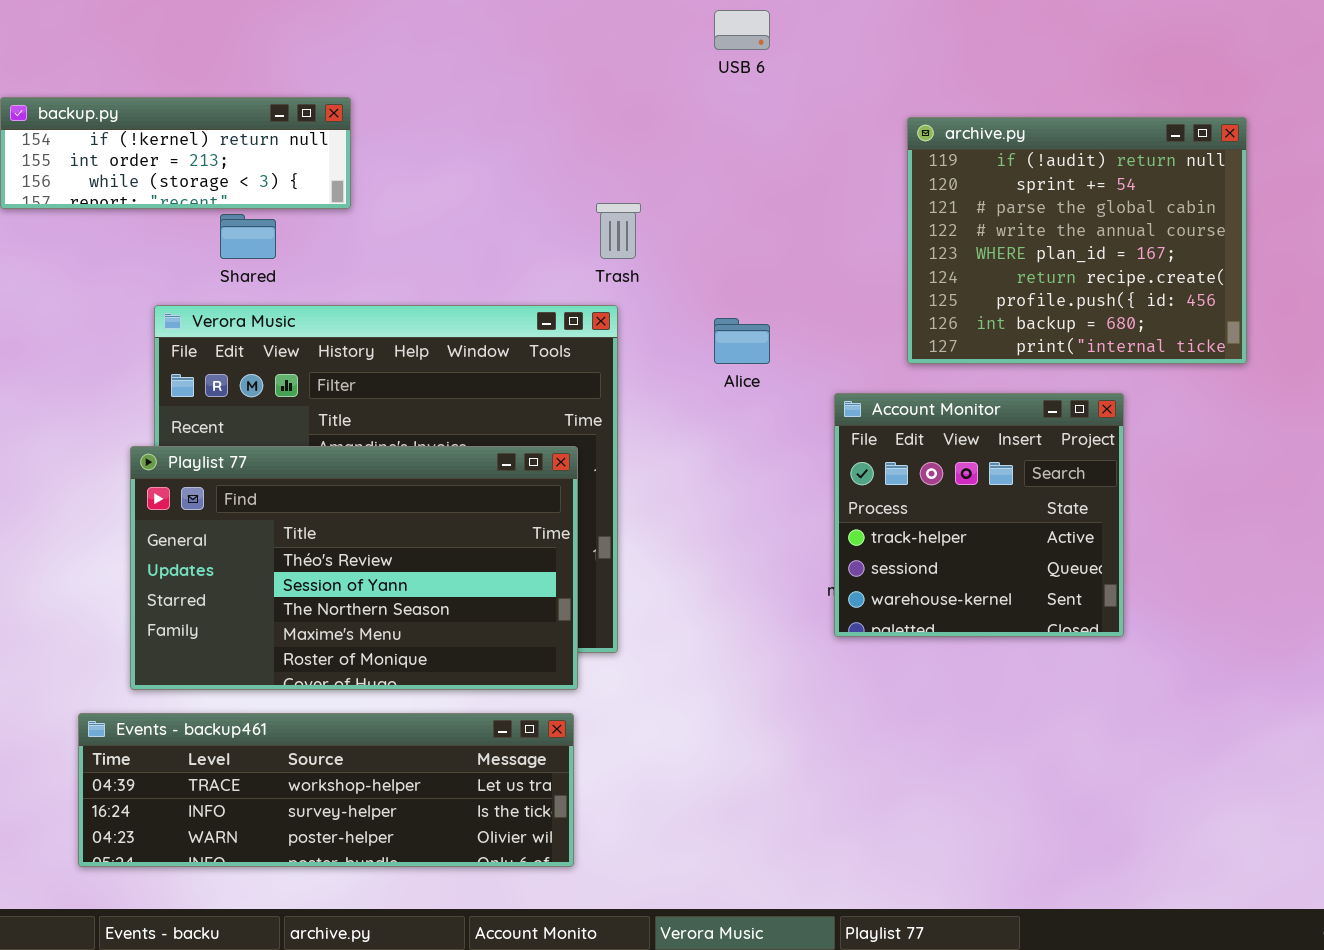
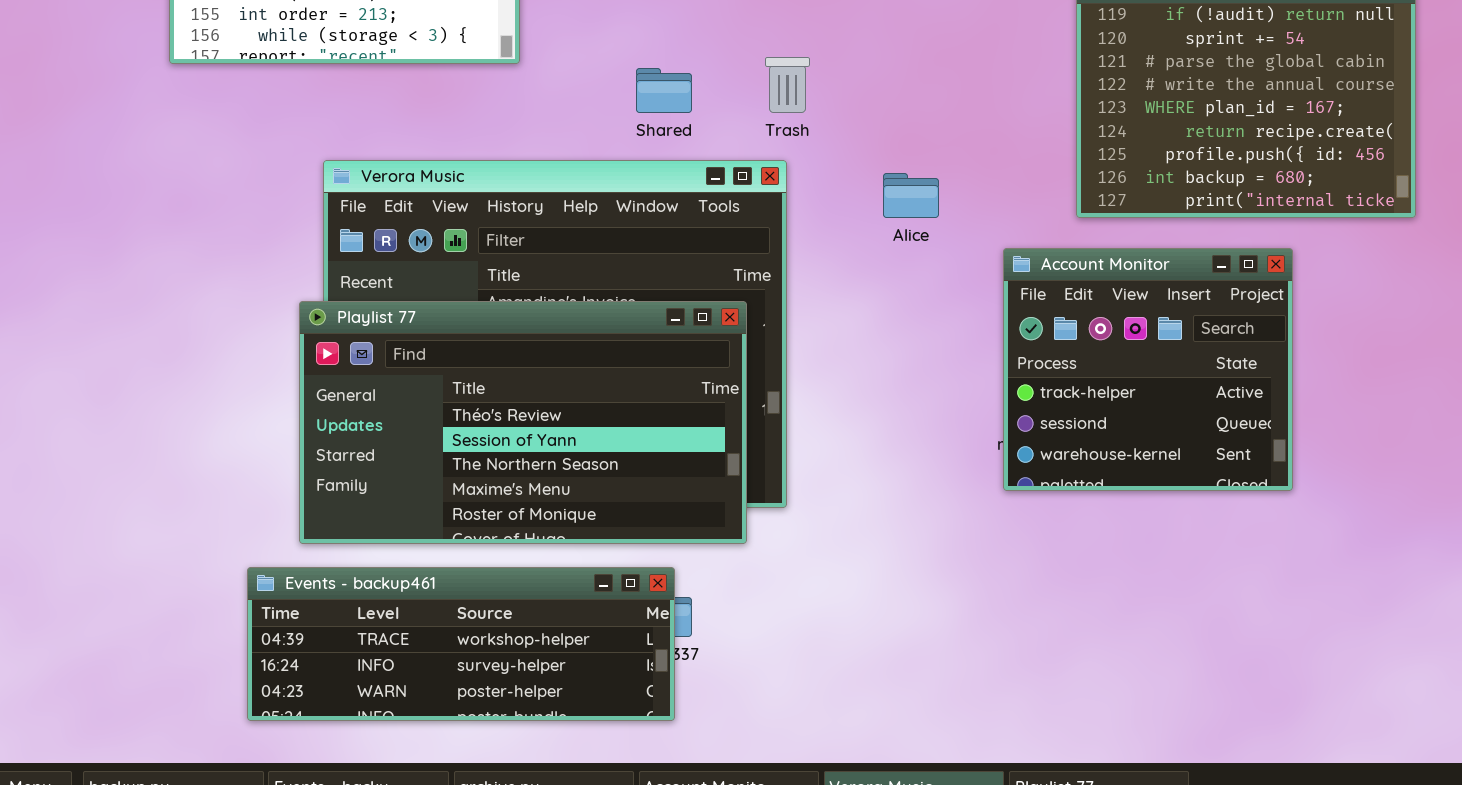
Shared: [220,214,276,259] -> [636,68,692,113], moved
Events - backup461: [78,713,574,867] -> [247,567,675,721], resized

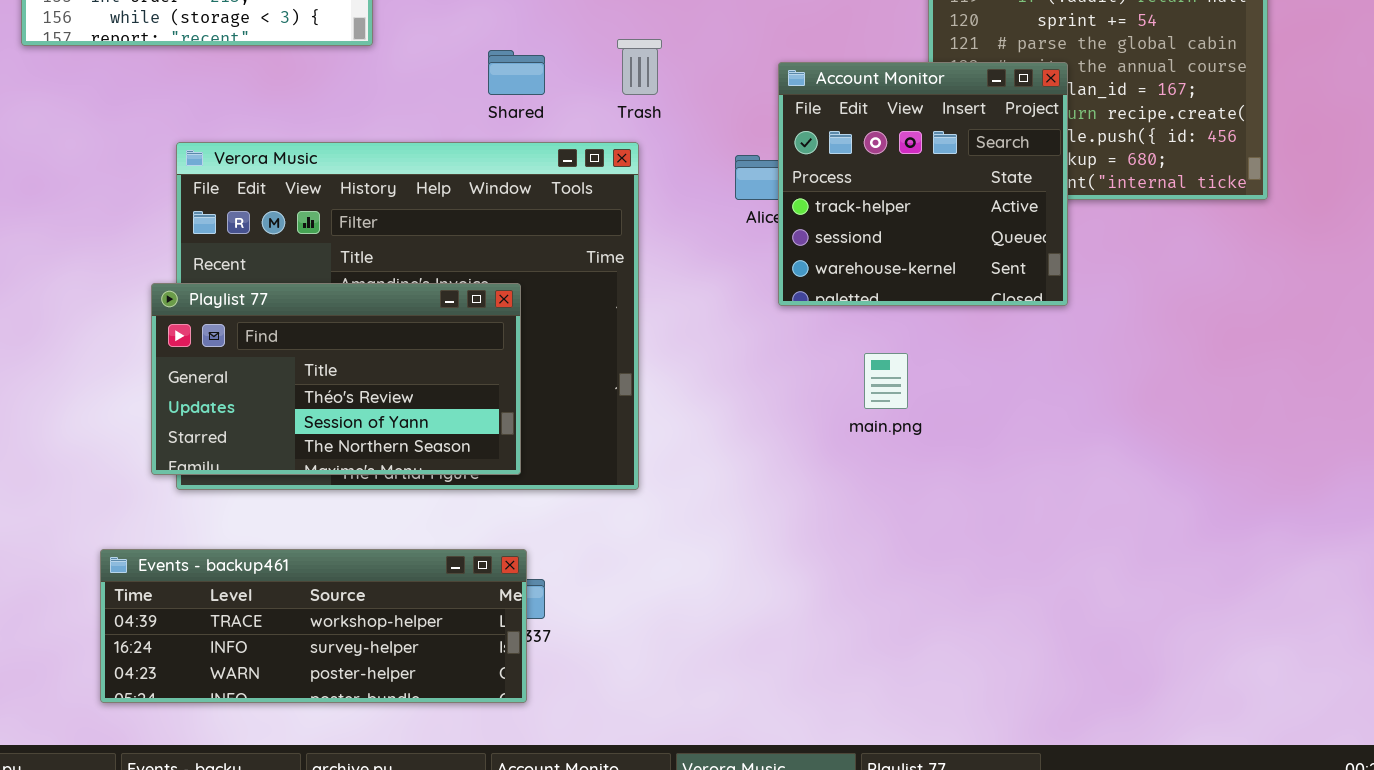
Account Monitor: [1003,248,1293,491] -> [778,62,1068,306], moved
Playlist 77: [299,301,747,544] -> [151,283,521,475], resized

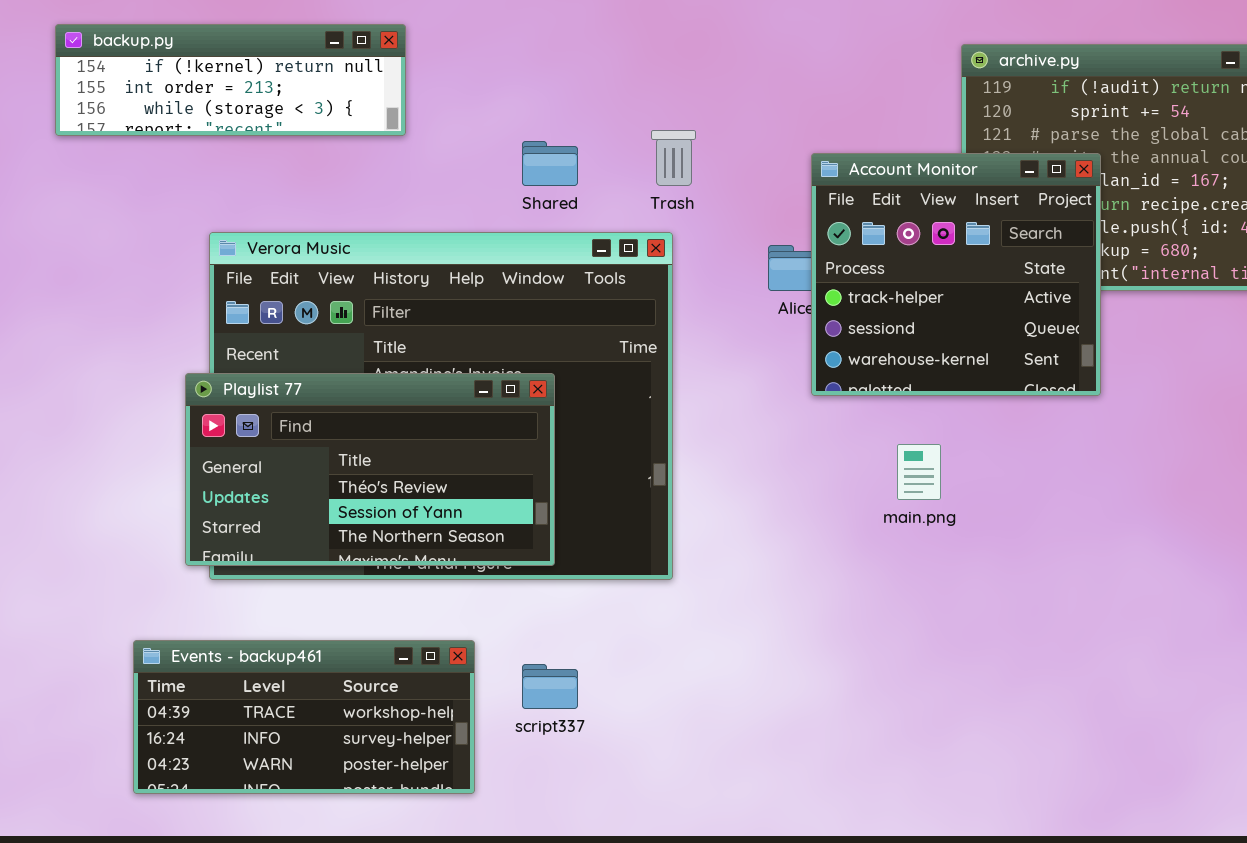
Events - backup461: [100,549,527,703] -> [133,640,475,794], resized

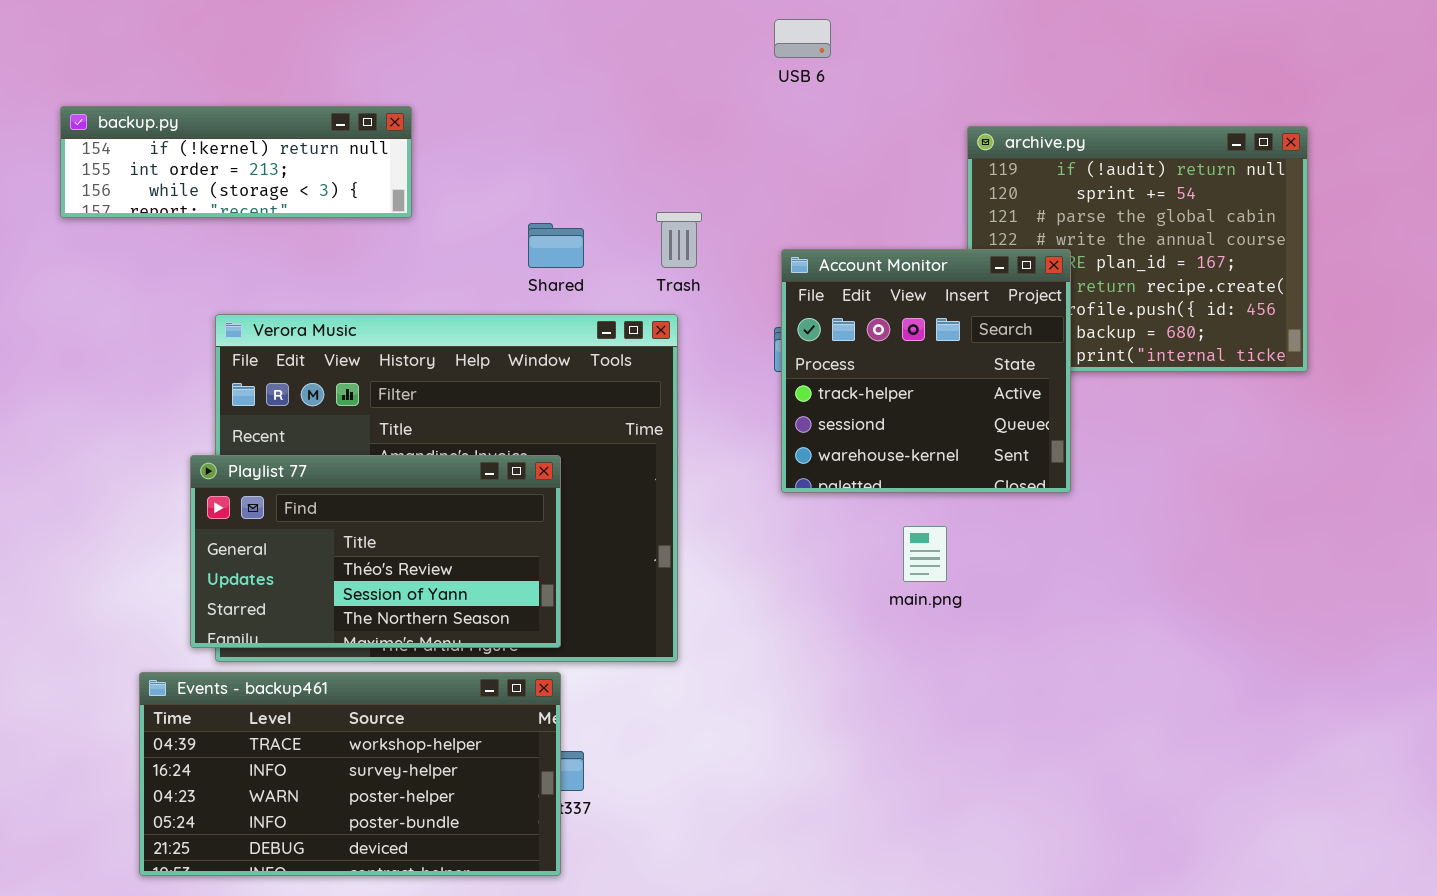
Account Monitor: [811,153,1101,396] -> [781,249,1071,493], moved
Events - backup461: [133,640,475,794] -> [139,672,561,876], resized

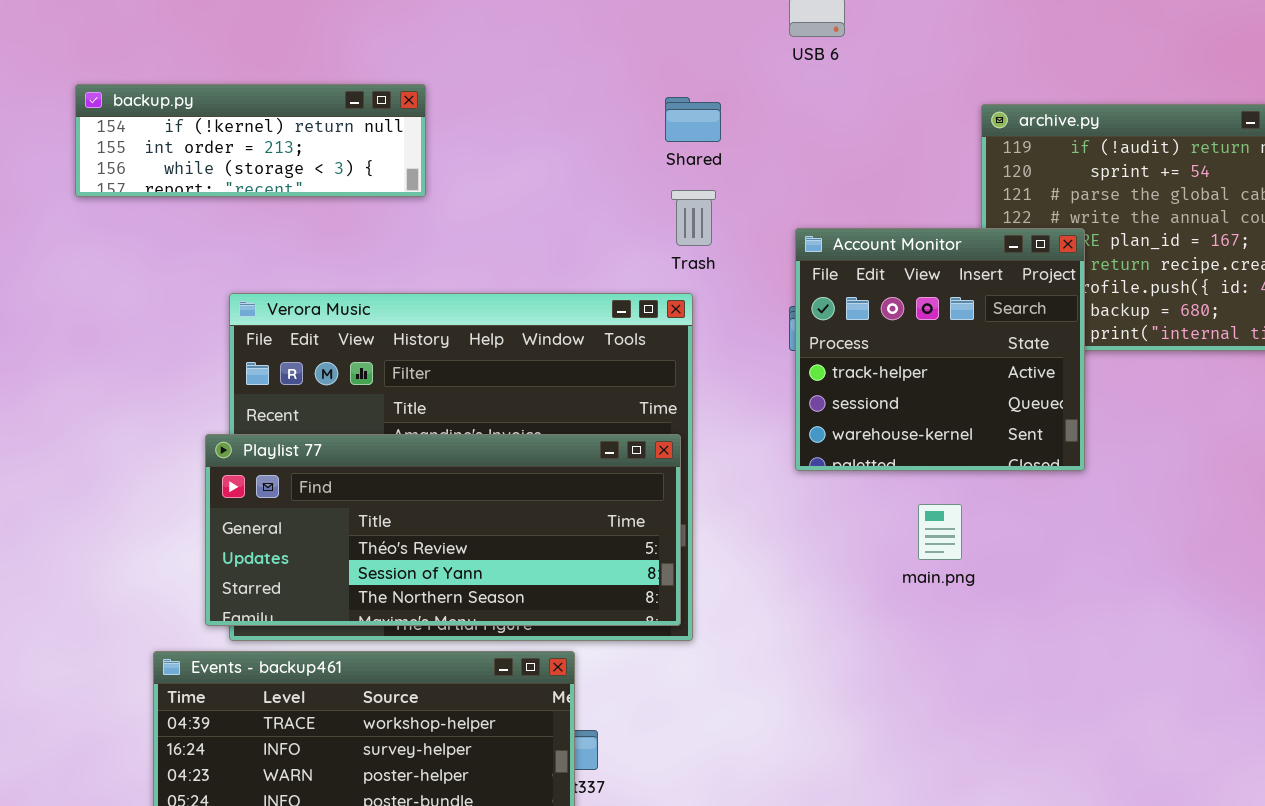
Shared: [528,223,584,268] -> [665,97,721,142], moved
Playlist 77: [190,455,561,648] -> [205,434,681,626], resized

